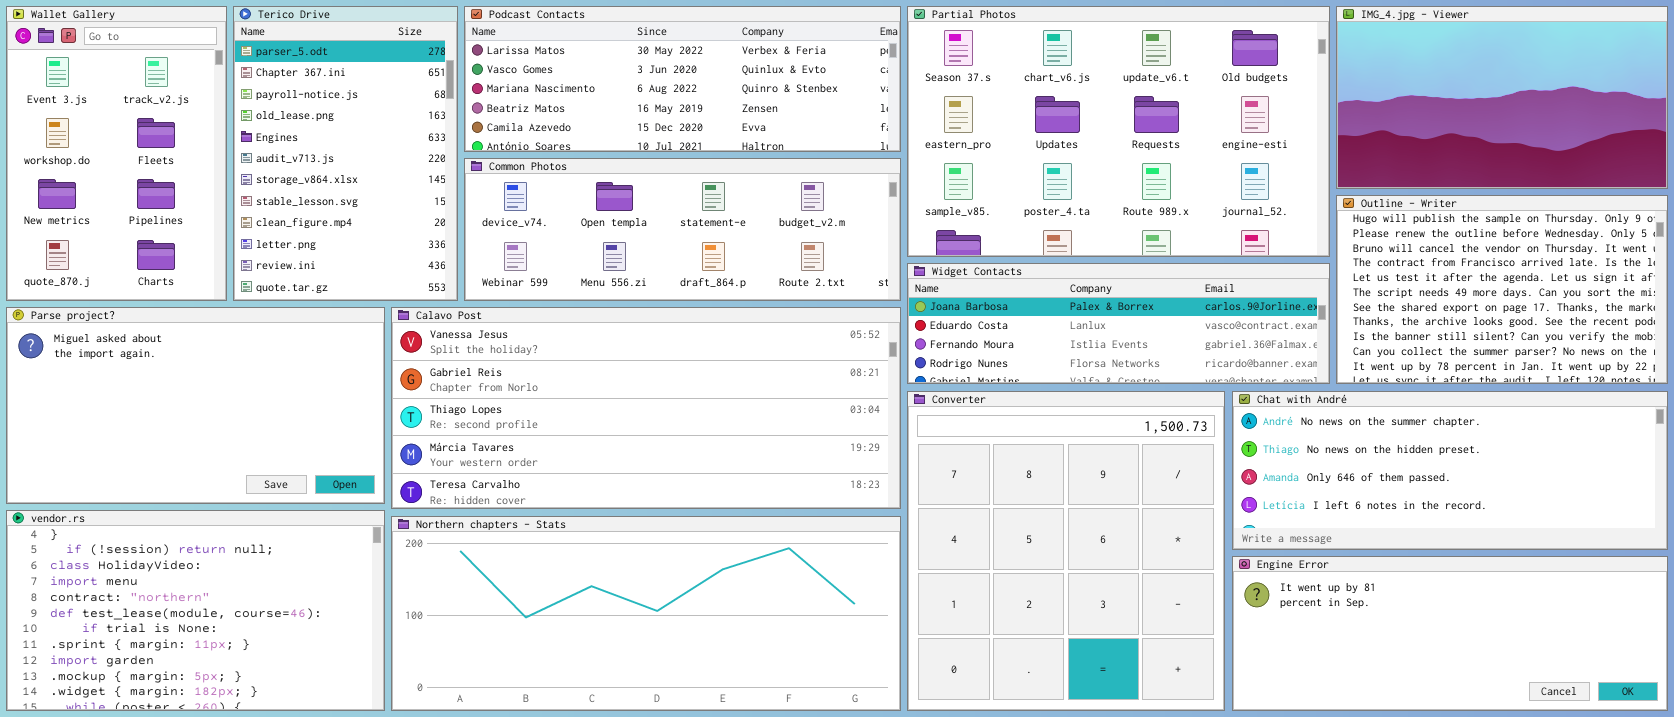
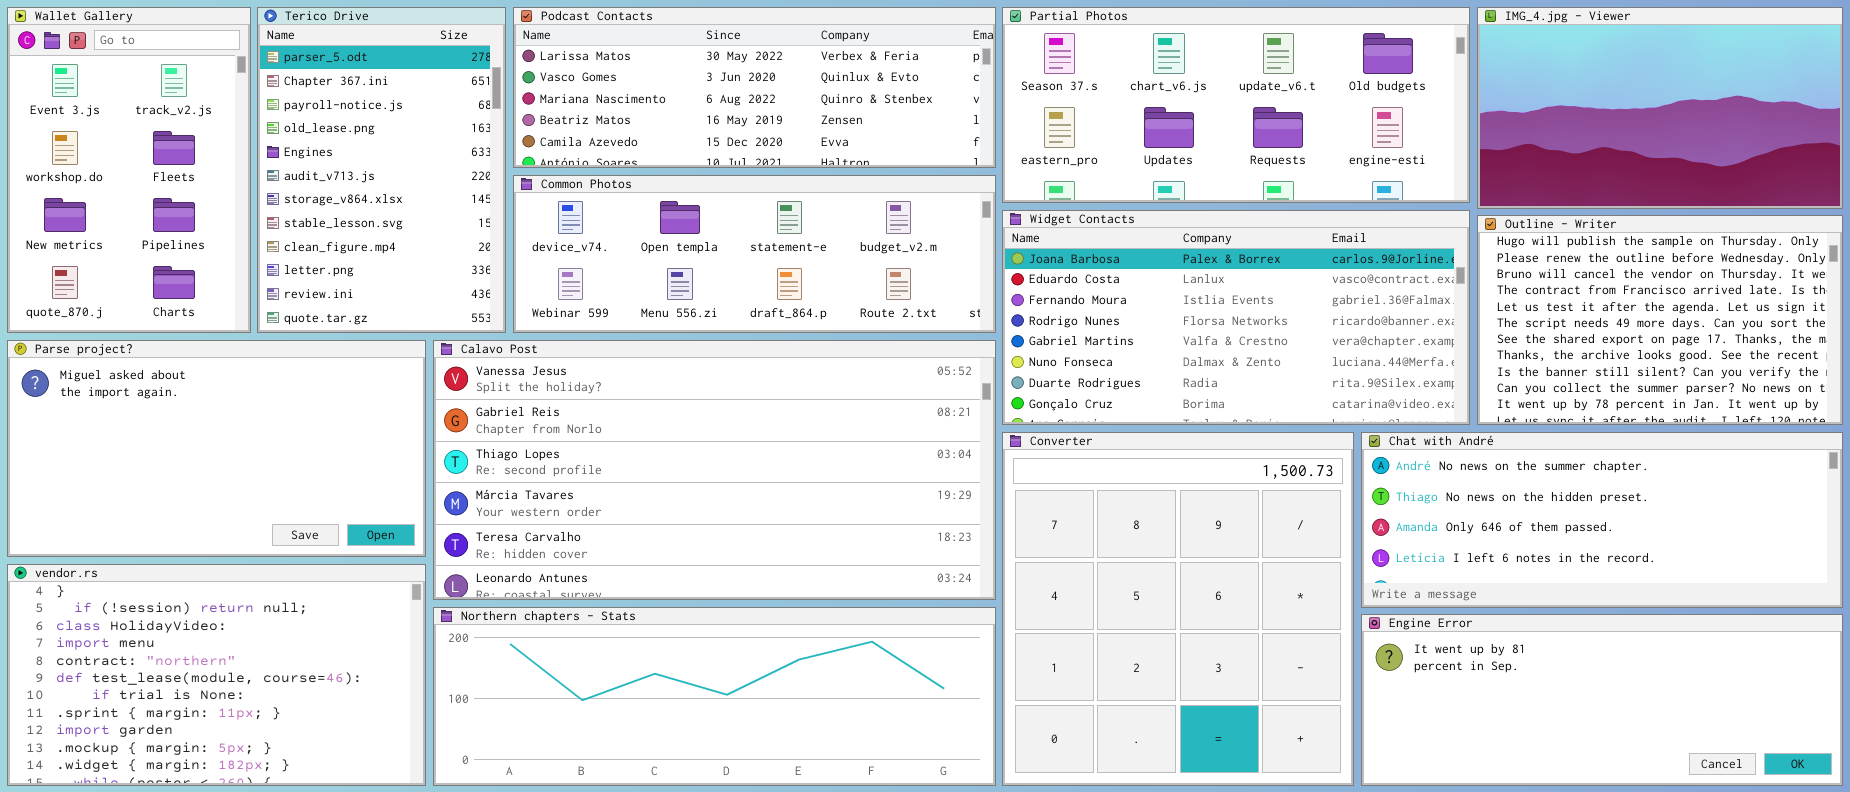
Partial Photos: [907,6,1330,257] -> [1002,7,1470,203], resized
Widget Contacts: [907,263,1330,384] -> [1002,210,1470,425], resized
Calavo Post: [391,307,901,509] -> [433,340,996,600], resized
Northern chapters - Stats: [391,516,901,711] -> [433,607,996,786], resized

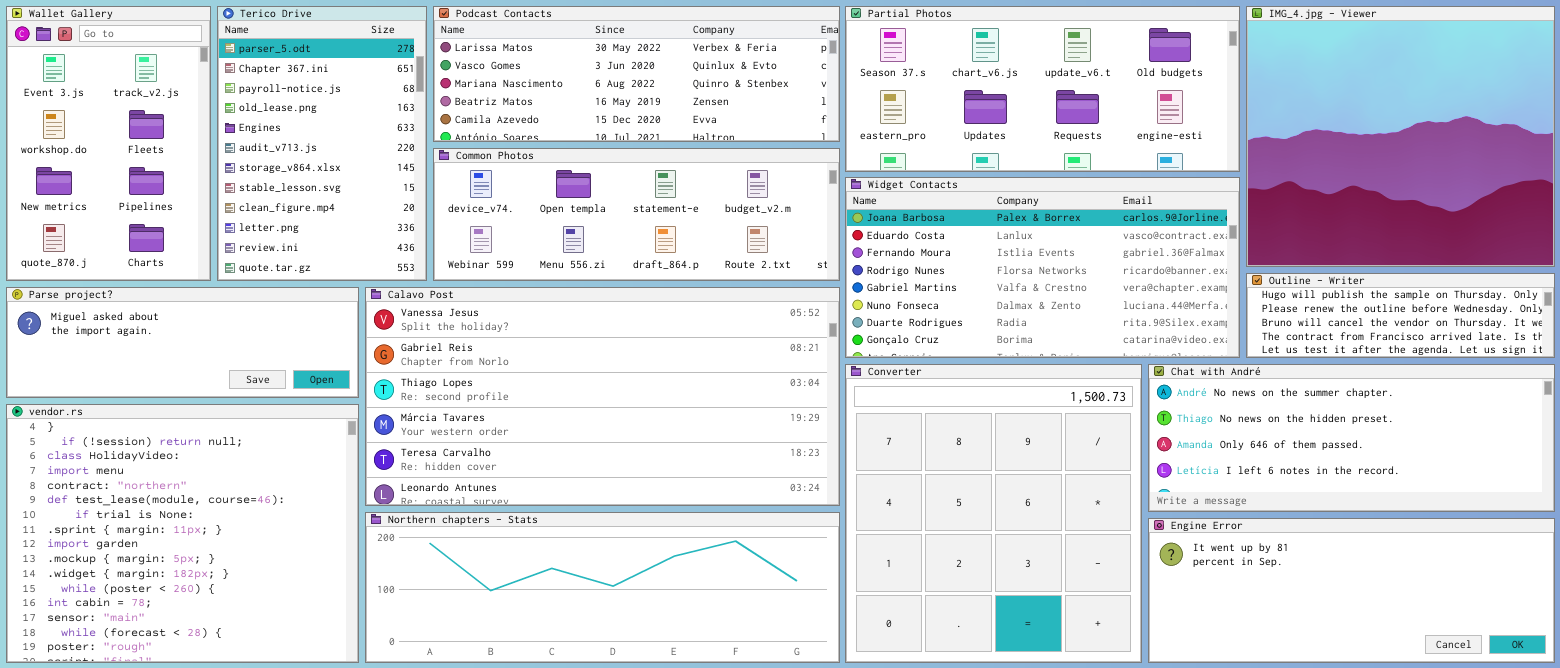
IMG_4.jpg - Viewer: [1477,7,1843,209] -> [1246,6,1555,267], resized
Outline - Writer: [1477,215,1843,425] -> [1246,273,1555,358], resized
Parse project?: [7,340,426,557] -> [6,287,359,398], resized
vendor.rs: [7,564,426,786] -> [6,404,359,663], resized

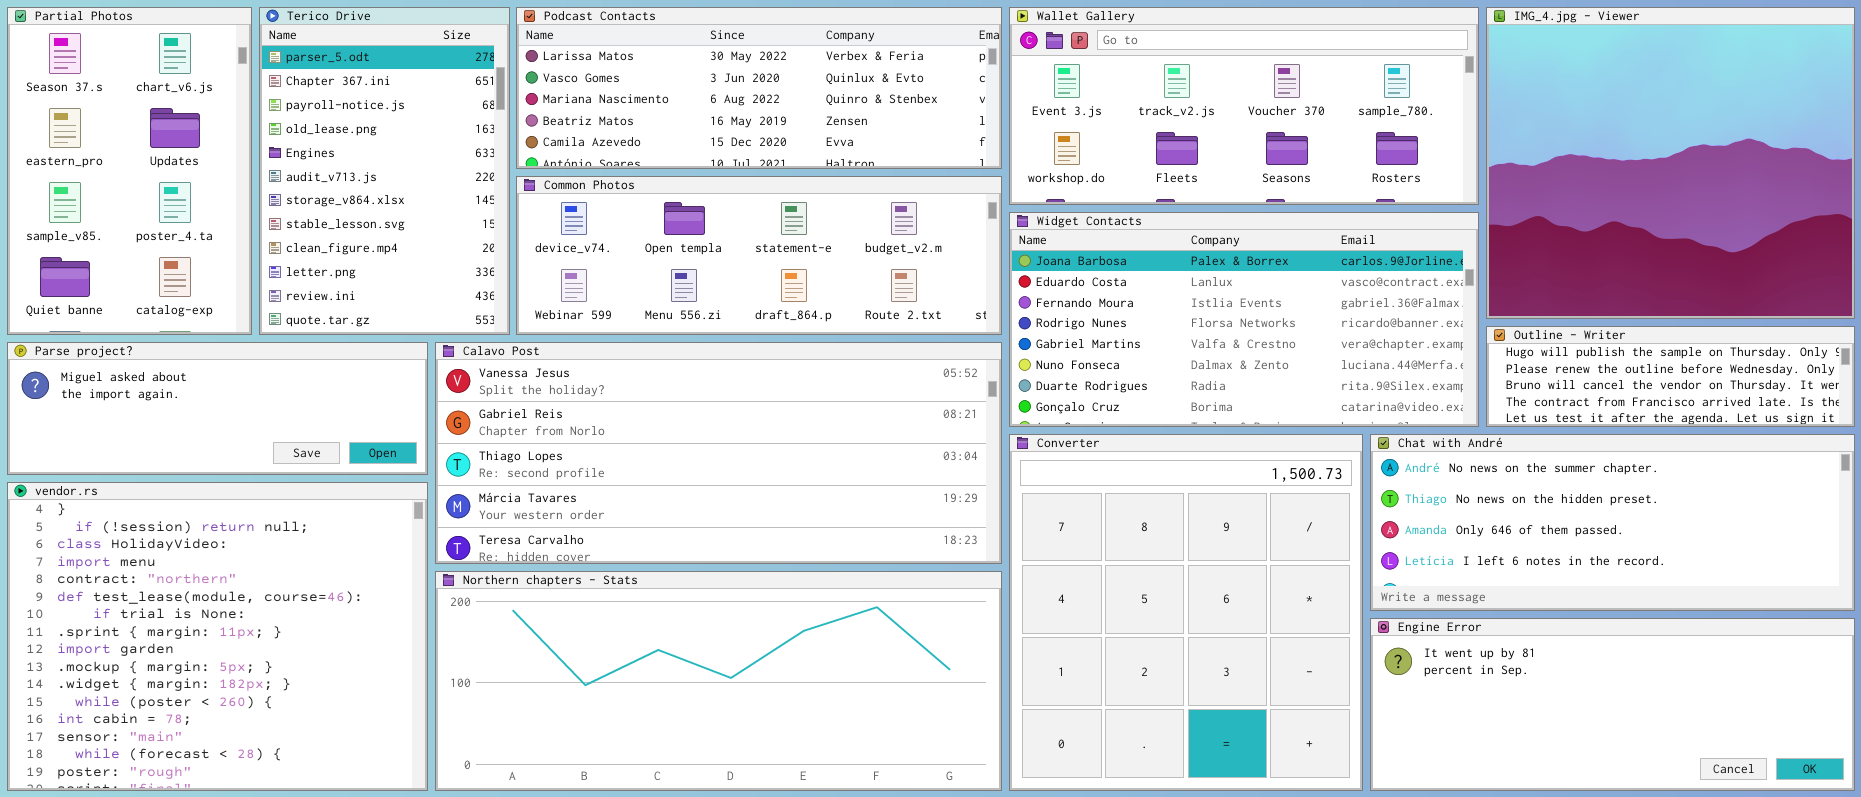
Wallet Gallery: [6,6,211,281] -> [1009,7,1479,205], moved, resized
Partial Photos: [845,6,1240,172] -> [7,7,252,335], moved, resized
Calavo Post: [365,287,840,506] -> [435,342,1002,564], resized
Northern chapters - Stats: [365,512,840,663] -> [435,571,1002,791], resized

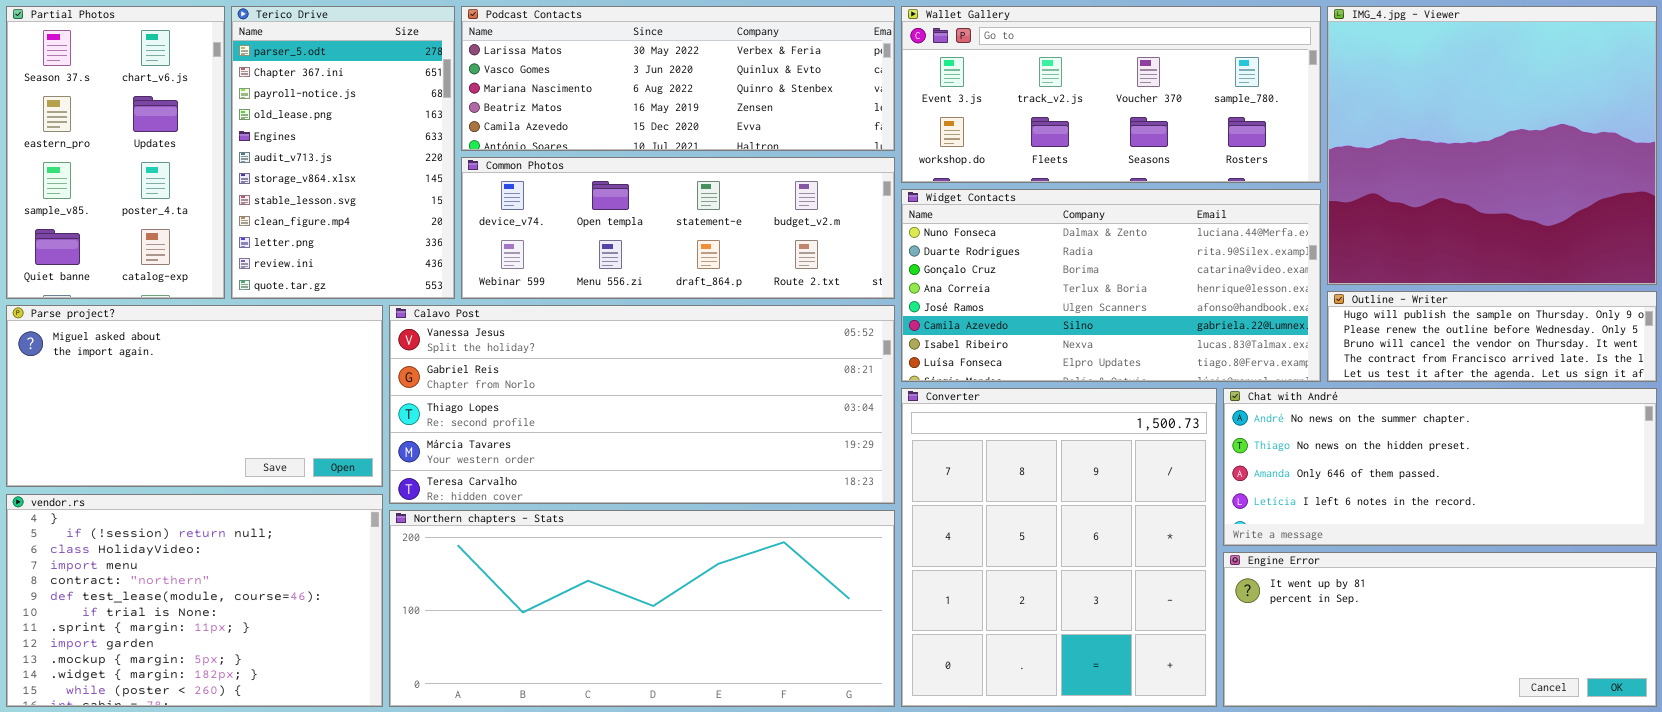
Widget Contacts: [1009,212,1479,427] -> [901,189,1321,382], scrolled down 5 rows
Parse project?: [7,342,428,475] -> [6,305,383,487], resized
vendor.rs: [7,482,428,791] -> [6,494,383,707], resized

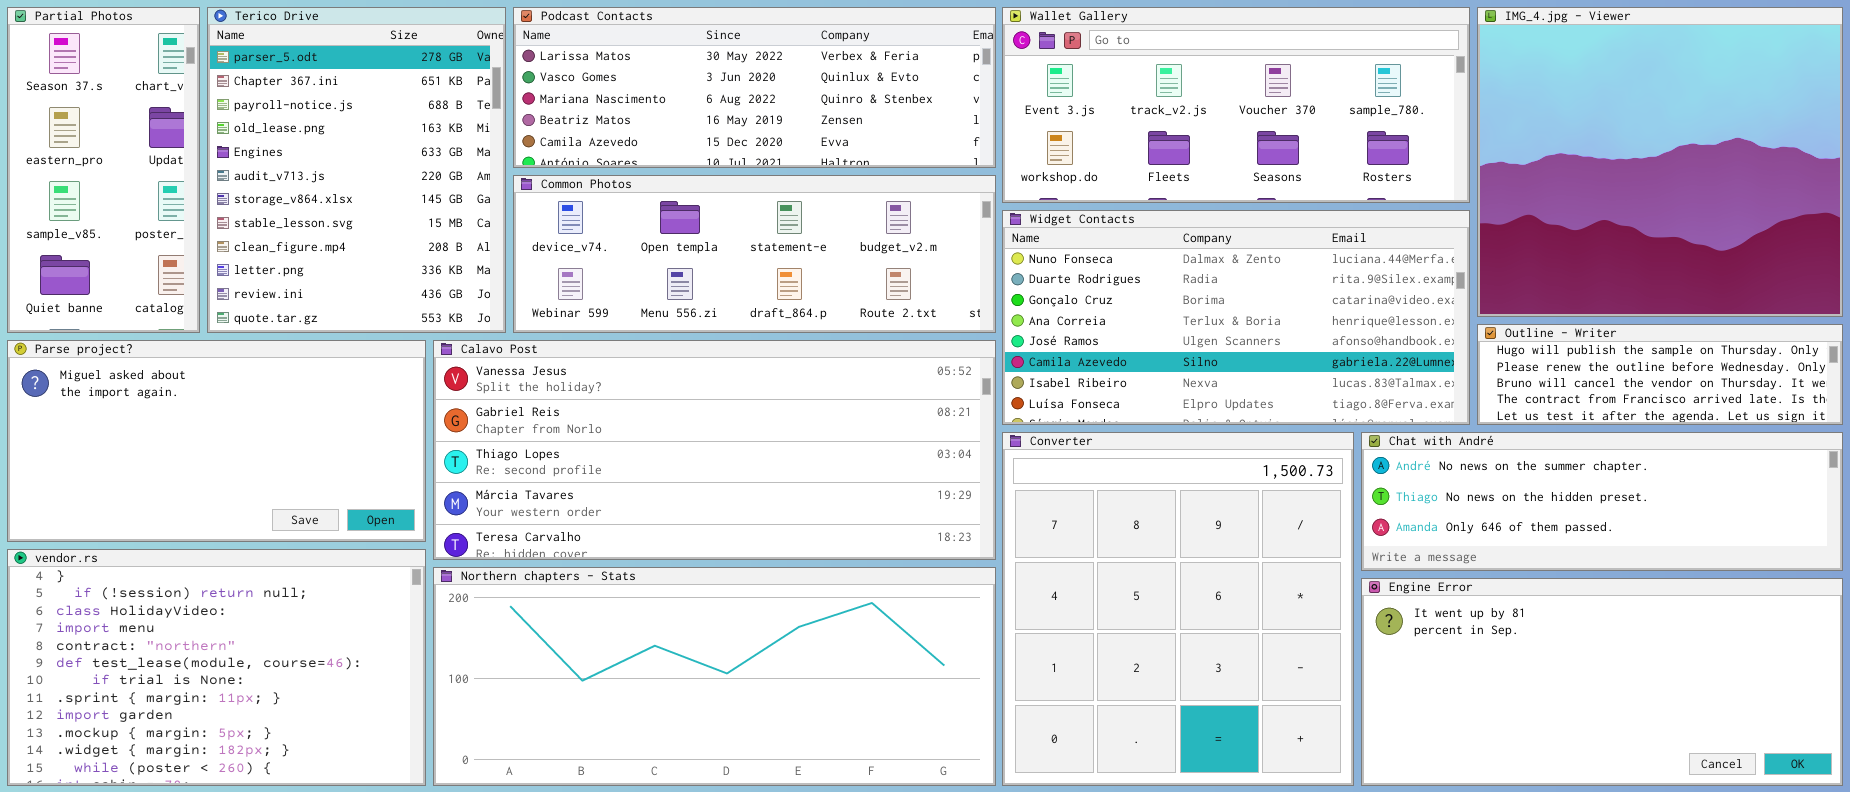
Partial Photos: [6,6,225,299] -> [7,7,200,333], resized
Terico Drive: [231,6,455,299] -> [207,7,506,333], resized
Chat with André: [1223,388,1657,546] -> [1361,432,1843,571], resized
Engine Error: [1223,552,1657,707] -> [1361,578,1843,786], resized

